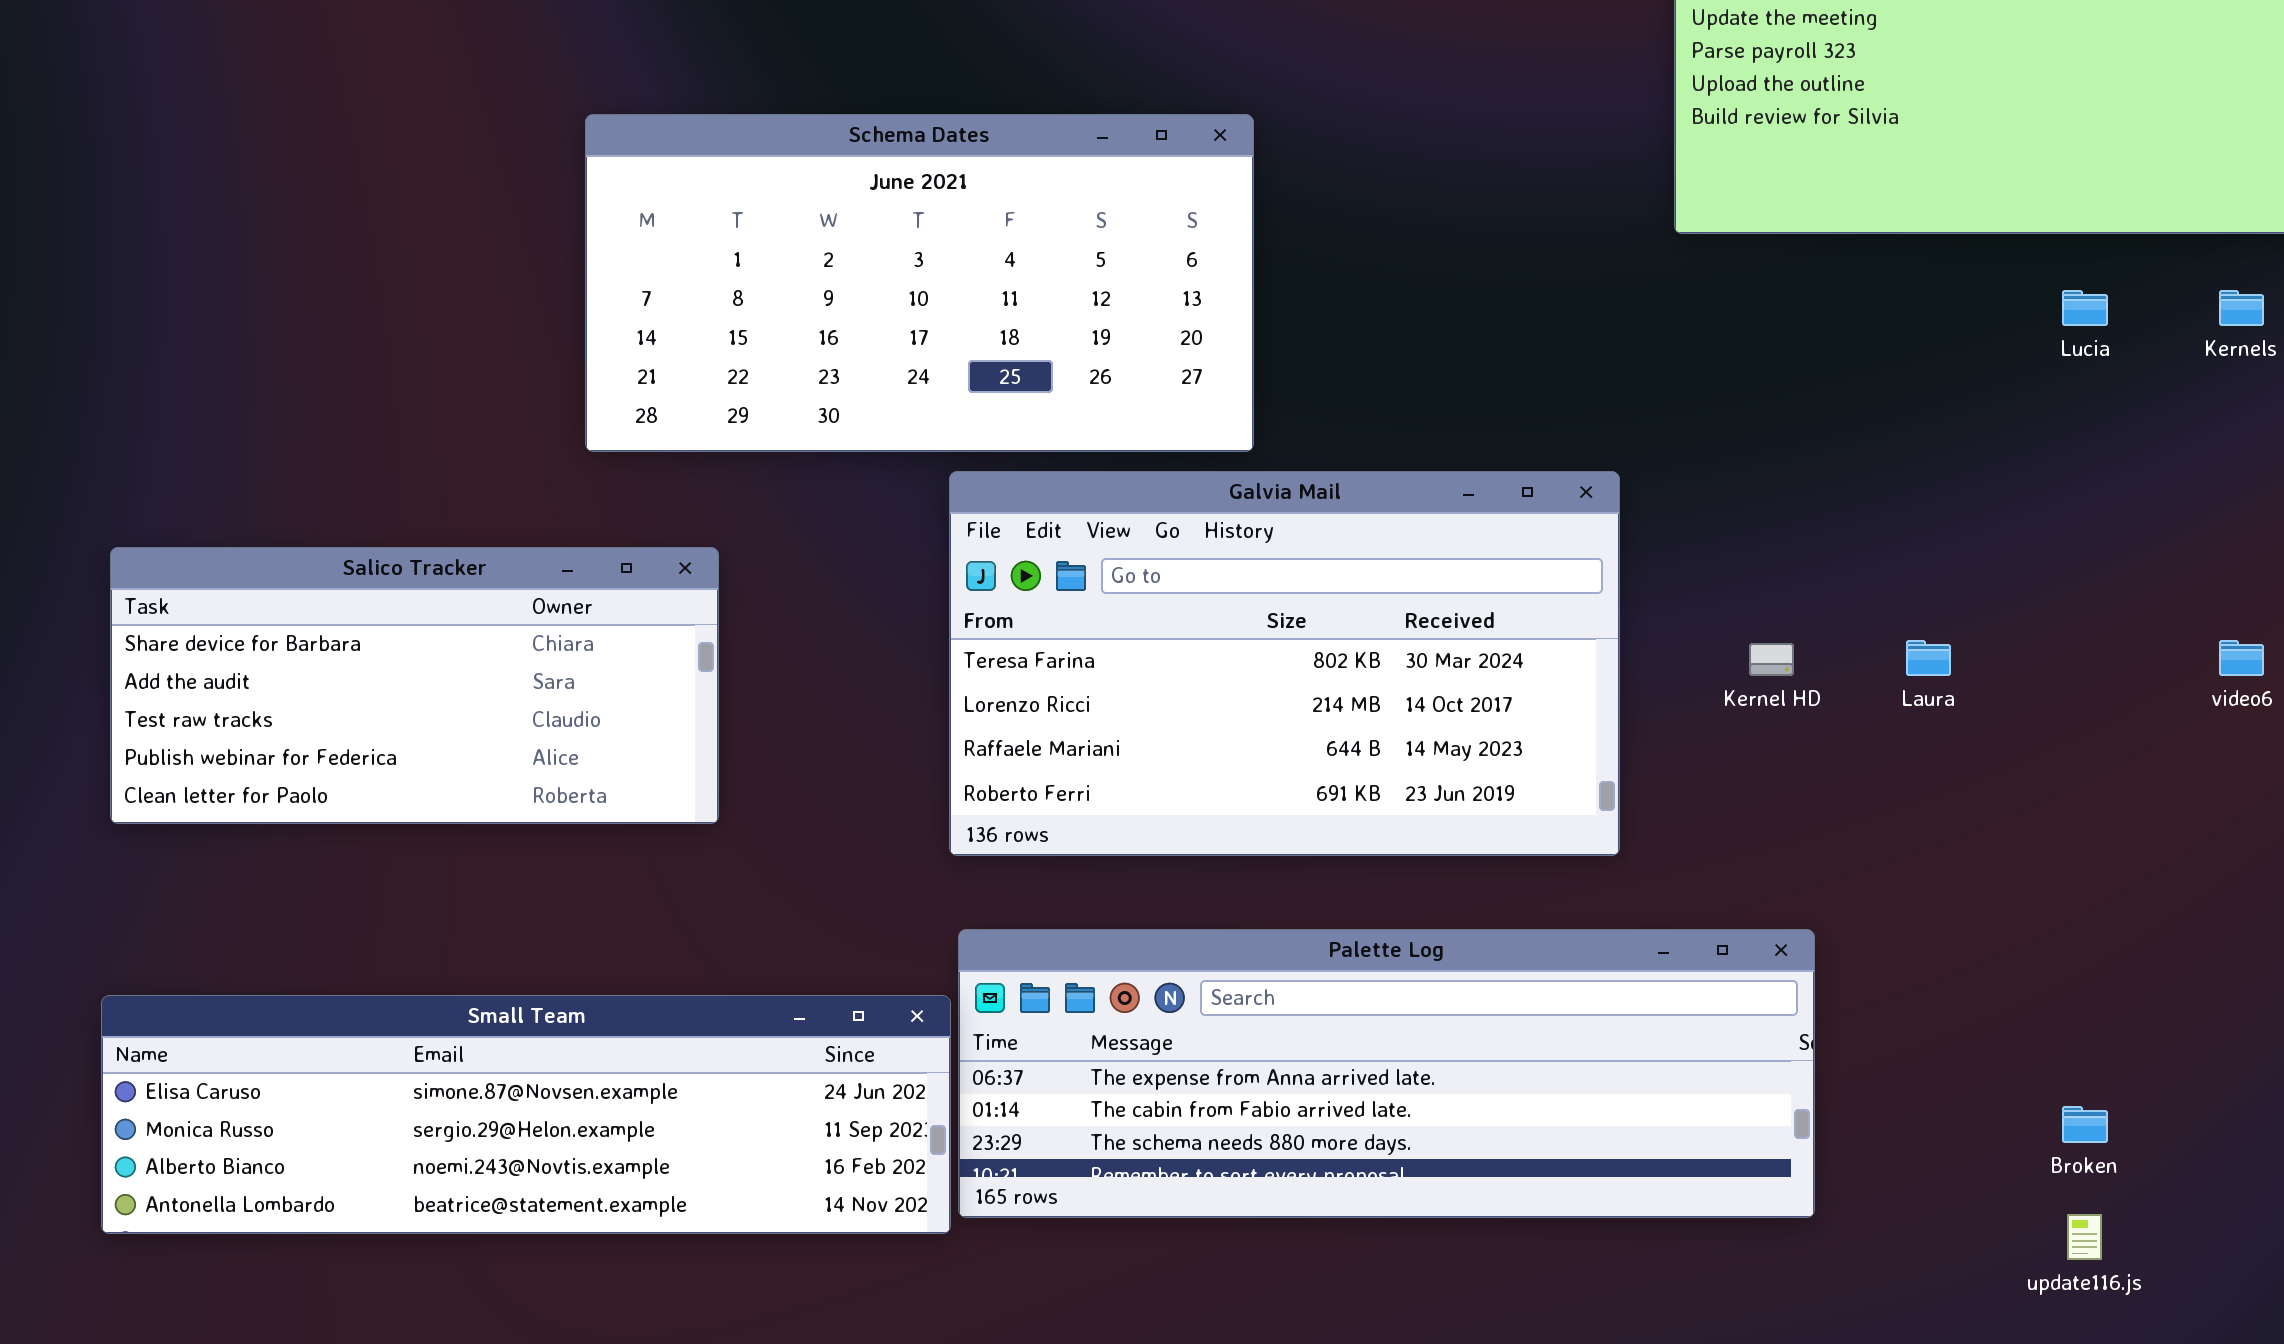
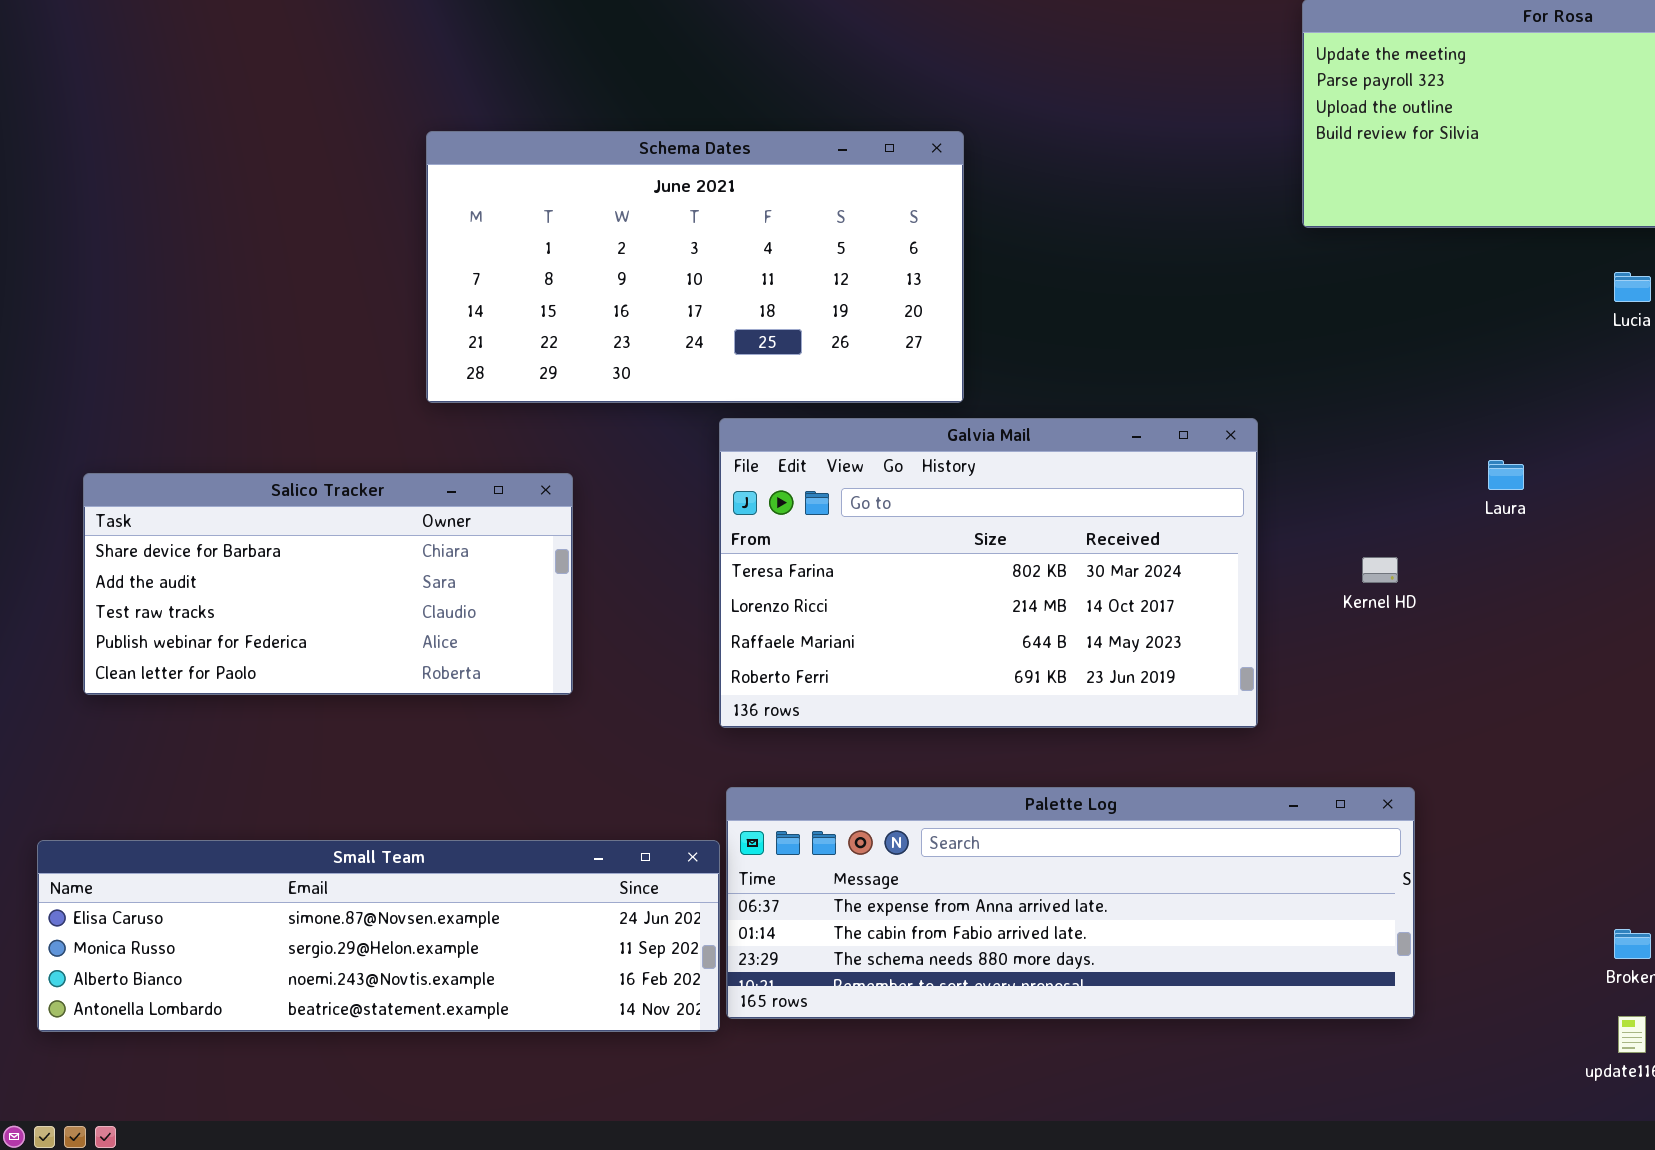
Salico Tracker: [110,547,719,824] -> [83,473,573,695], moved
Laura: [1906,640,1951,676] -> [1488,460,1524,490], moved

